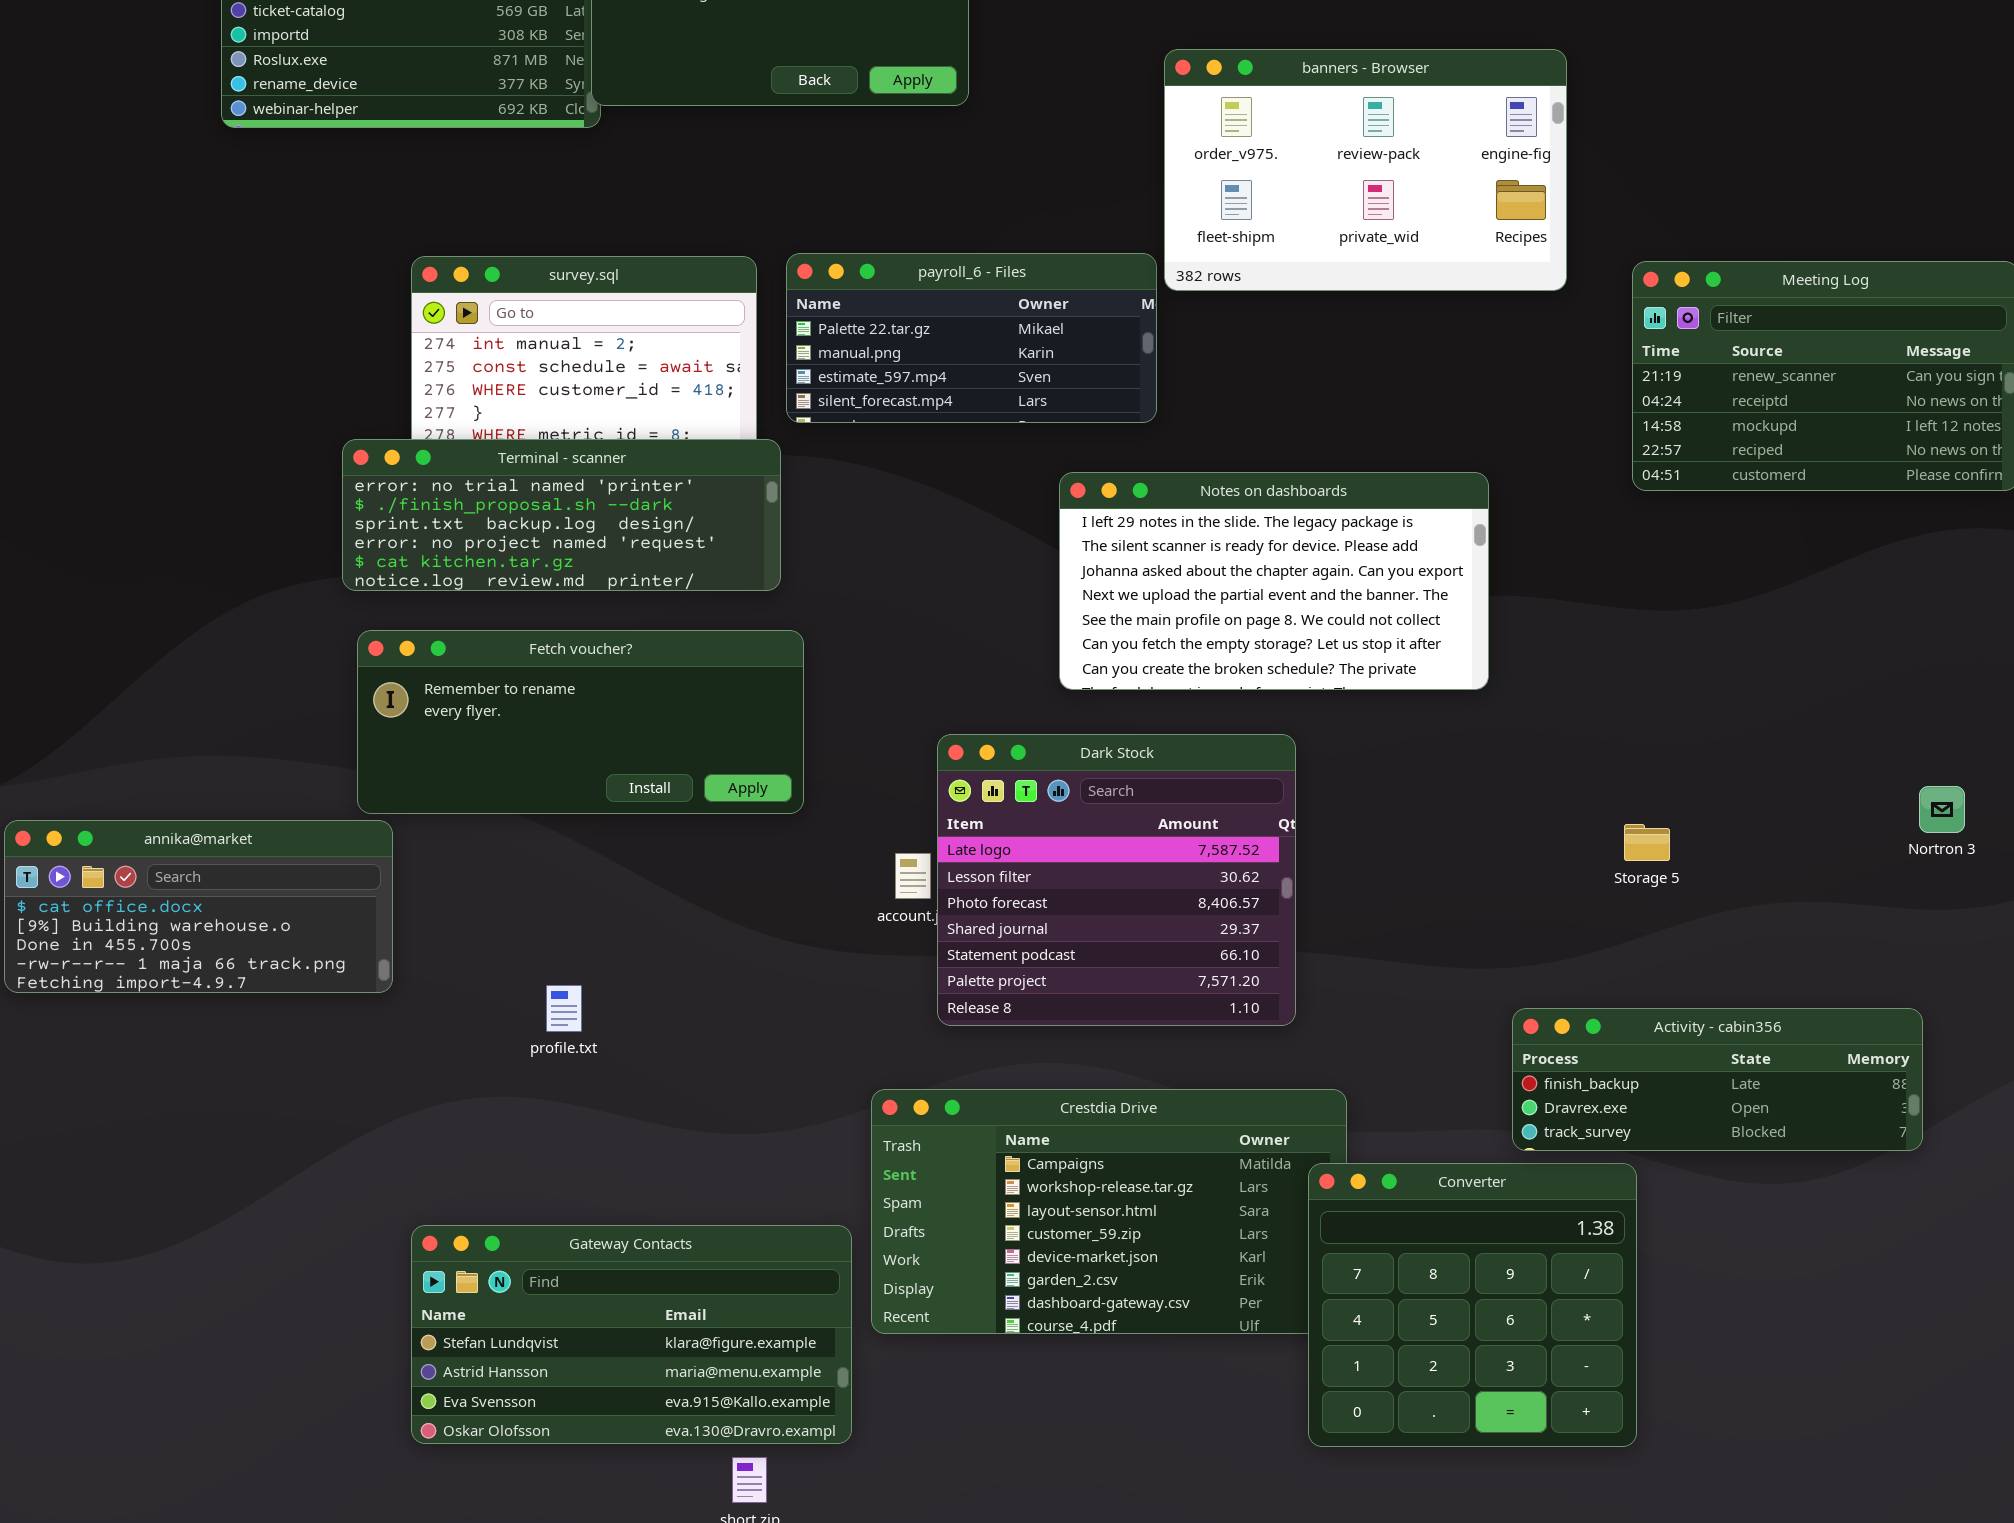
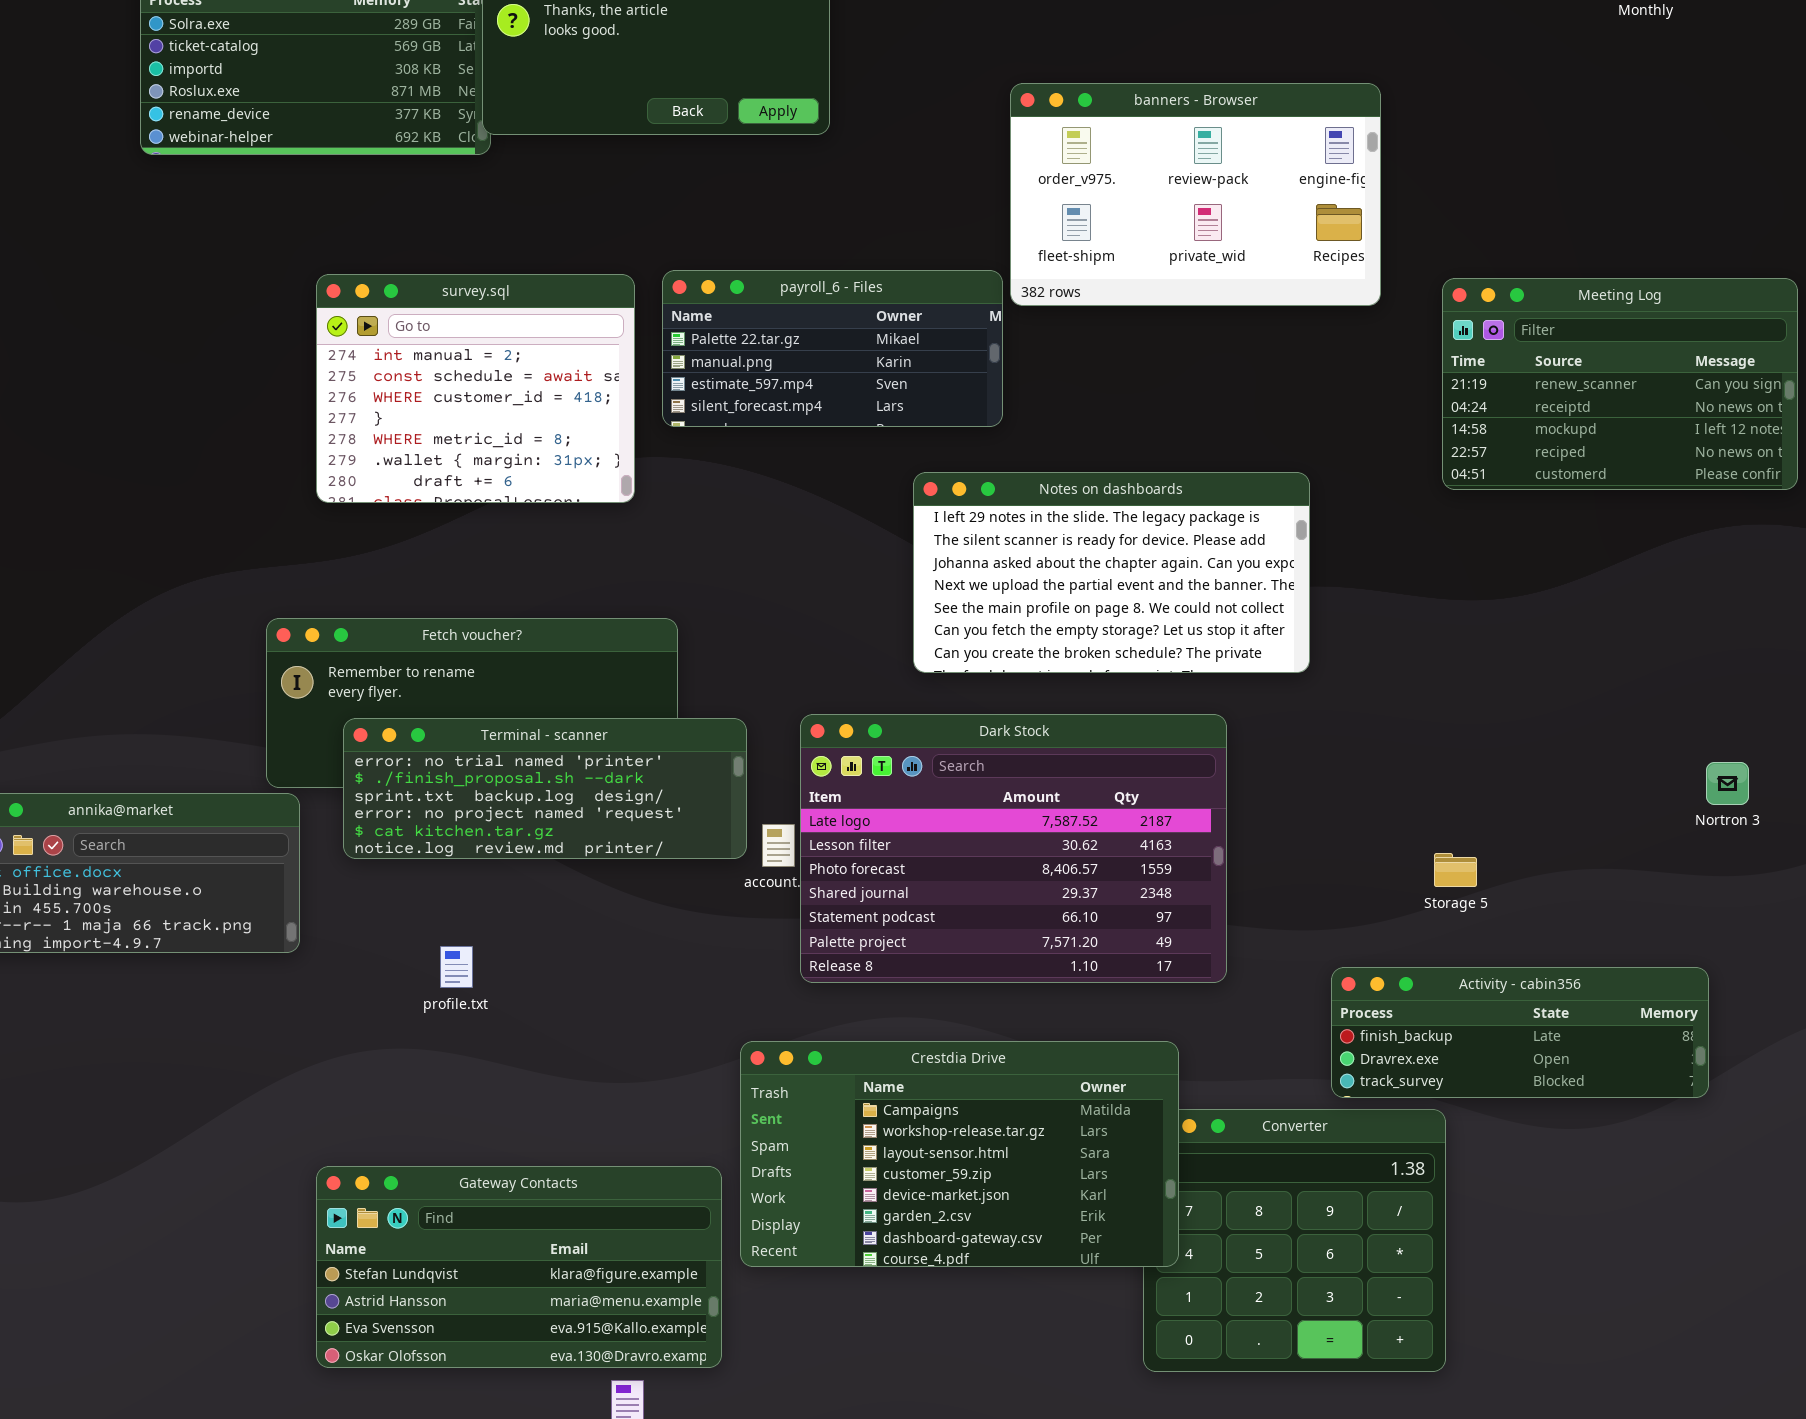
Terminal - scanner: [342,439,781,591] -> [343,718,747,859], moved
Dark Stock: [937,734,1296,1026] -> [800,714,1227,983], resized
Storage 5: [1624,824,1670,861] -> [1434,853,1477,887], moved
Crestdia Drive: [871,1089,1347,1334] -> [740,1041,1179,1267], raised

